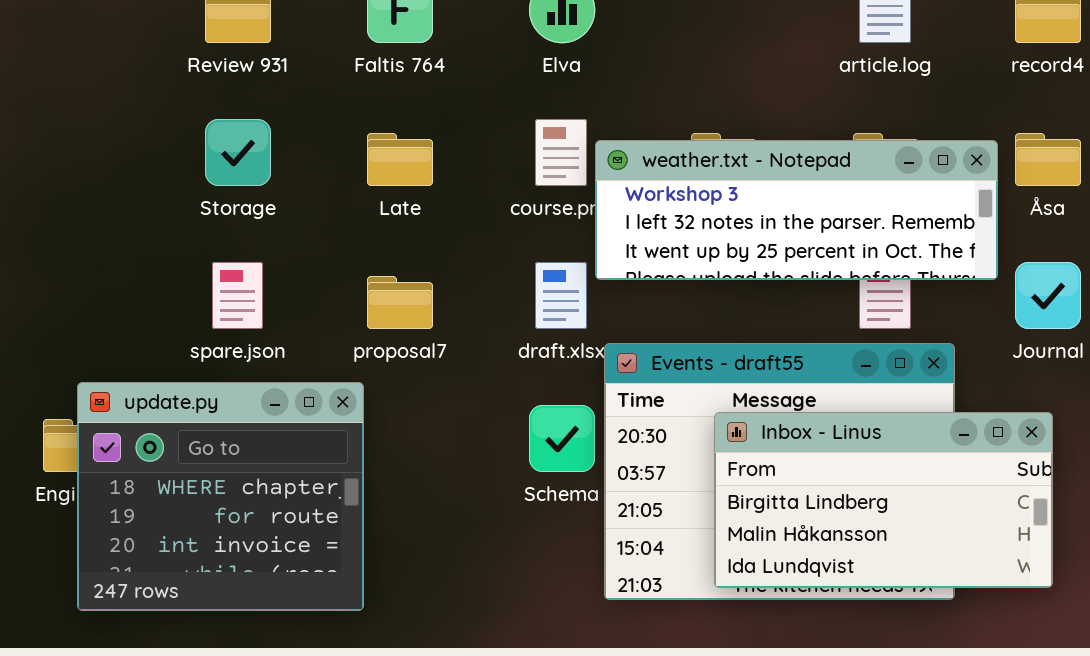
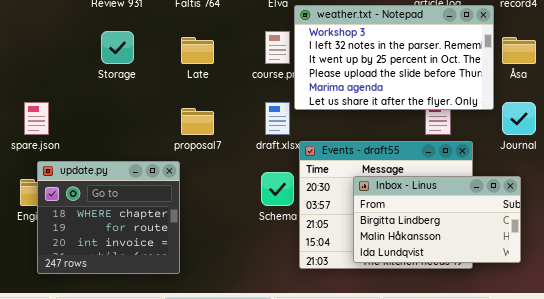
weather.txt - Notepad: [595,140,998,280] -> [294,5,494,110], resized
spare.json: [212,262,263,329] -> [24,102,49,135], moved

